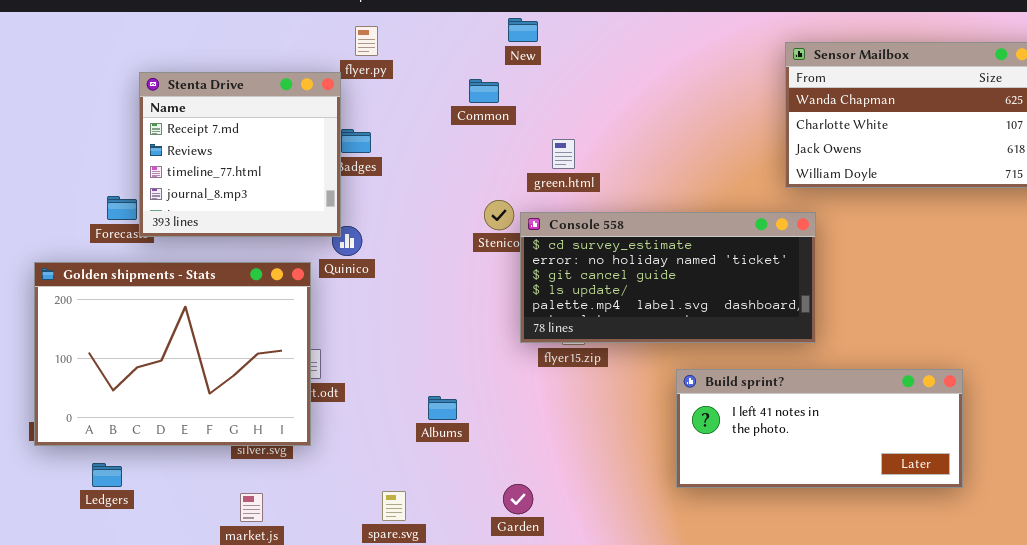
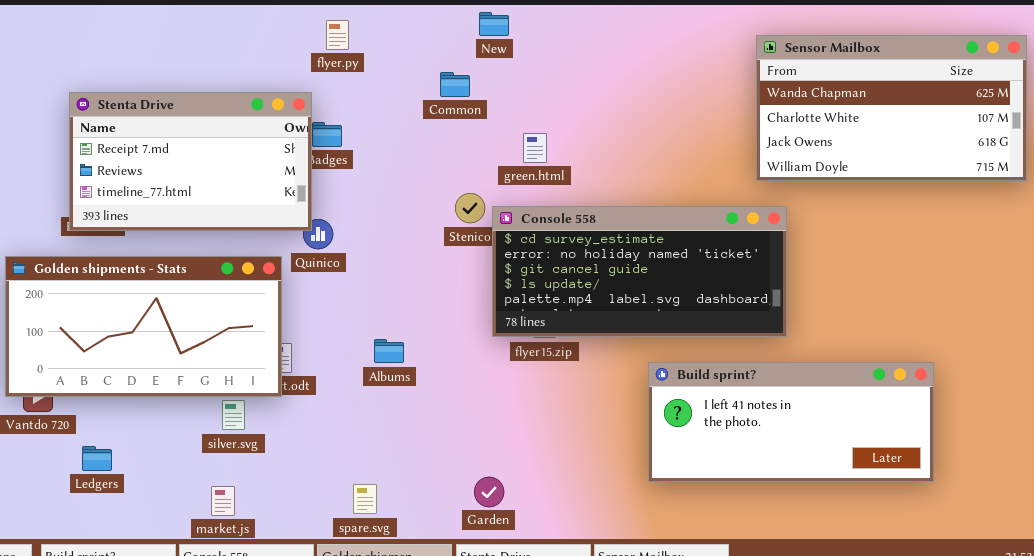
Stenta Drive: [139,72,341,237] -> [69,92,312,231], resized
Golden shipments - Stats: [34,262,311,446] -> [5,256,282,397], resized
Albums: [428,396,457,420] -> [374,339,404,363], moved
Ledgers: [92,463,122,487] -> [82,446,112,471], moved

